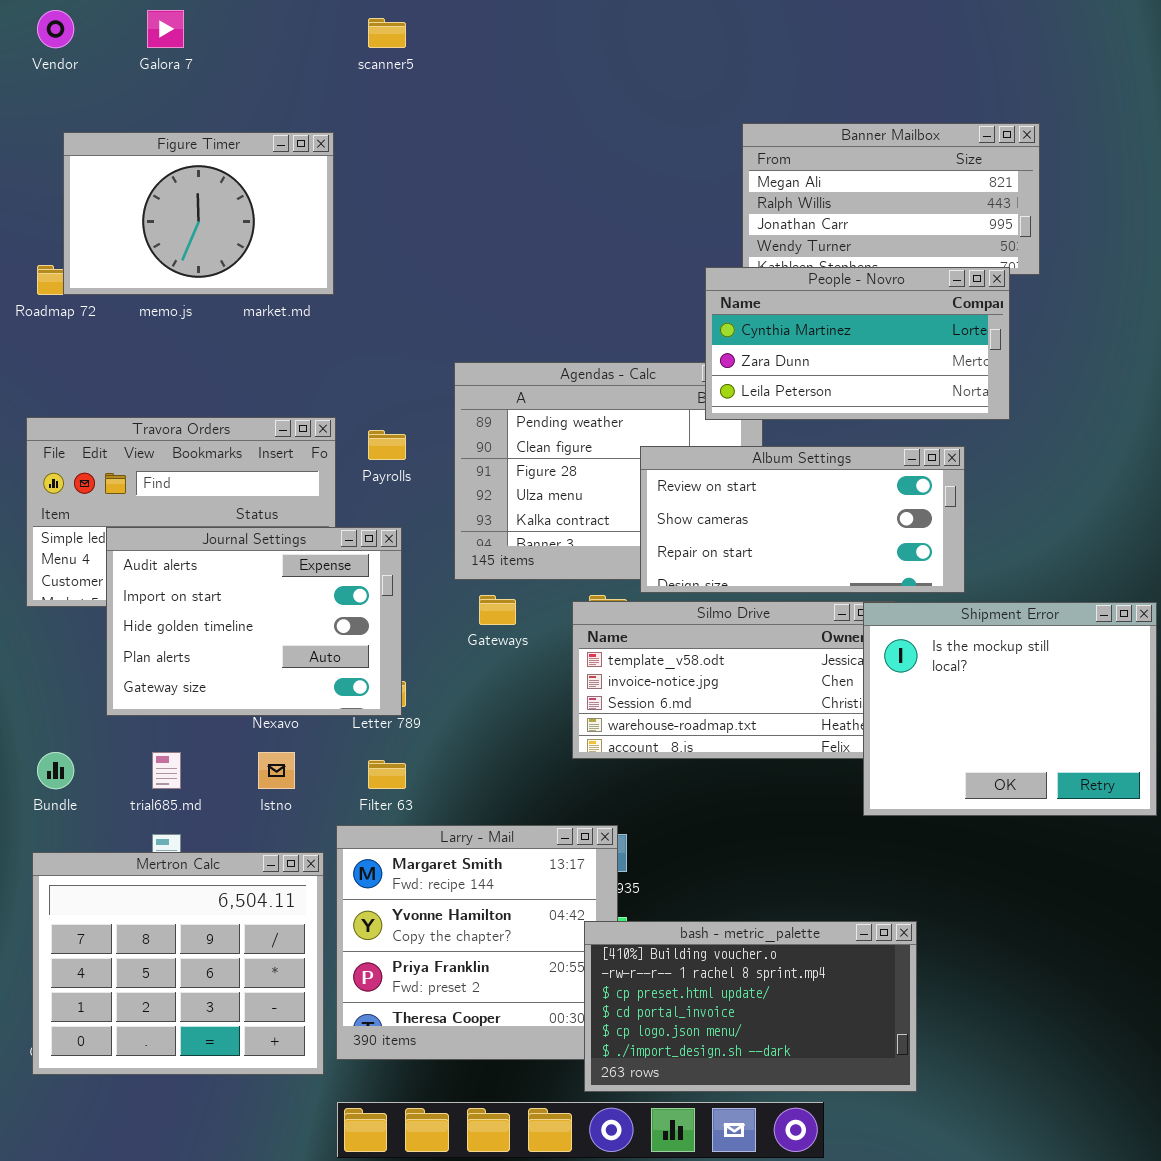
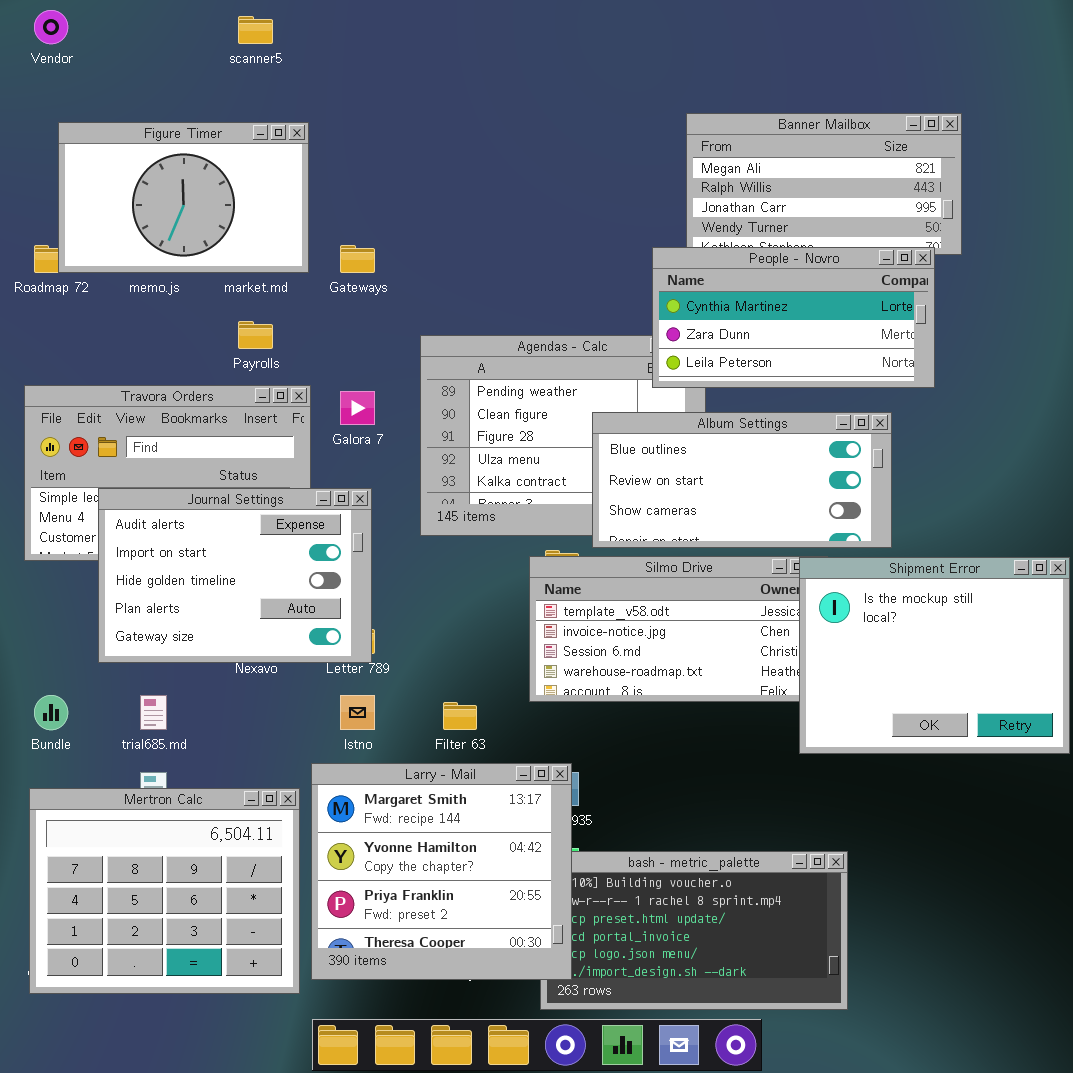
Galora 7: [147,10,184,48] -> [340,391,375,425], moved
scanner5: [368,18,406,48] -> [238,16,273,44], moved
Payrolls: [368,430,406,460] -> [238,321,273,349], moved
Album Settings: [640,446,965,593] -> [592,412,892,548], scrolled up 1 row
Gateways: [479,595,516,625] -> [340,245,375,273], moved
Istno: [258,752,295,789] -> [340,695,375,730], moved
Filter 63: [368,760,406,789] -> [443,702,477,730], moved
Larry - Mail: [336,825,618,1060] -> [311,763,572,980], raised

